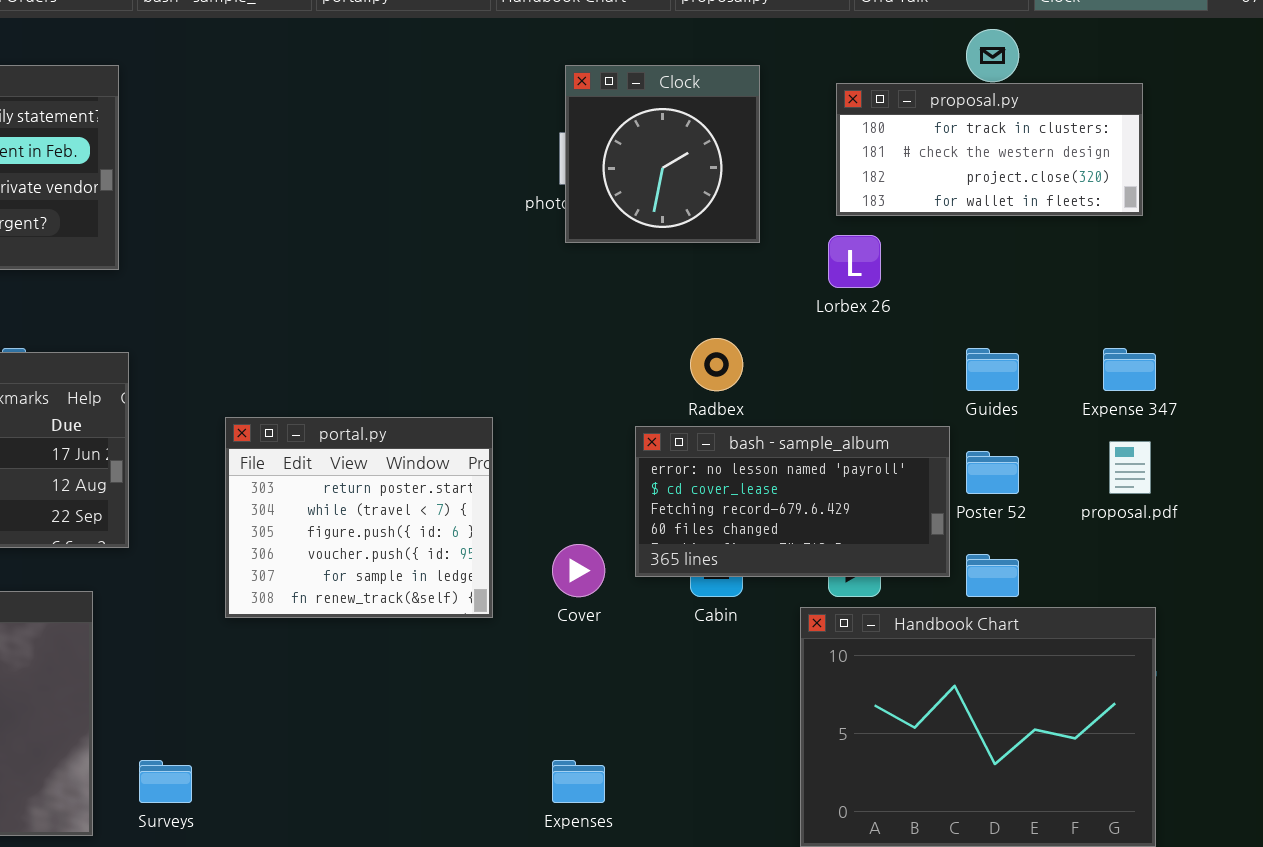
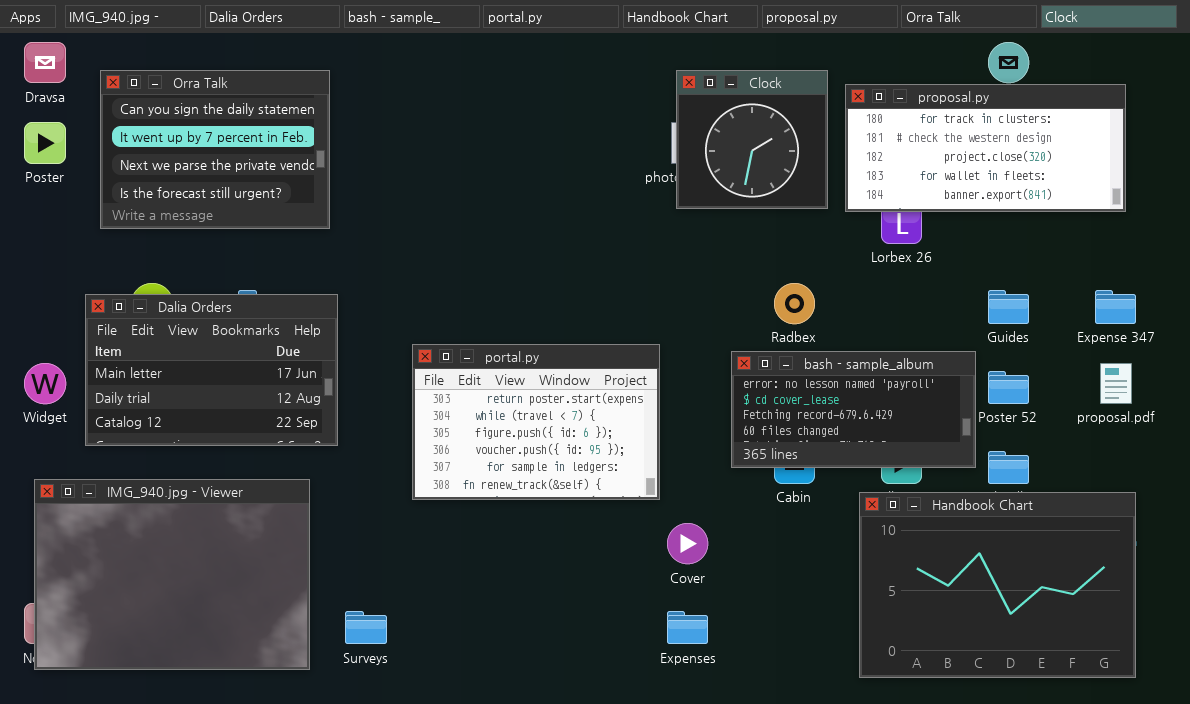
proposal.py: [836,83,1143,216] -> [845,84,1126,212], resized
portal.py: [225,417,493,618] -> [412,344,660,500], resized
Cover: [552,544,605,597] -> [667,523,708,564], moved

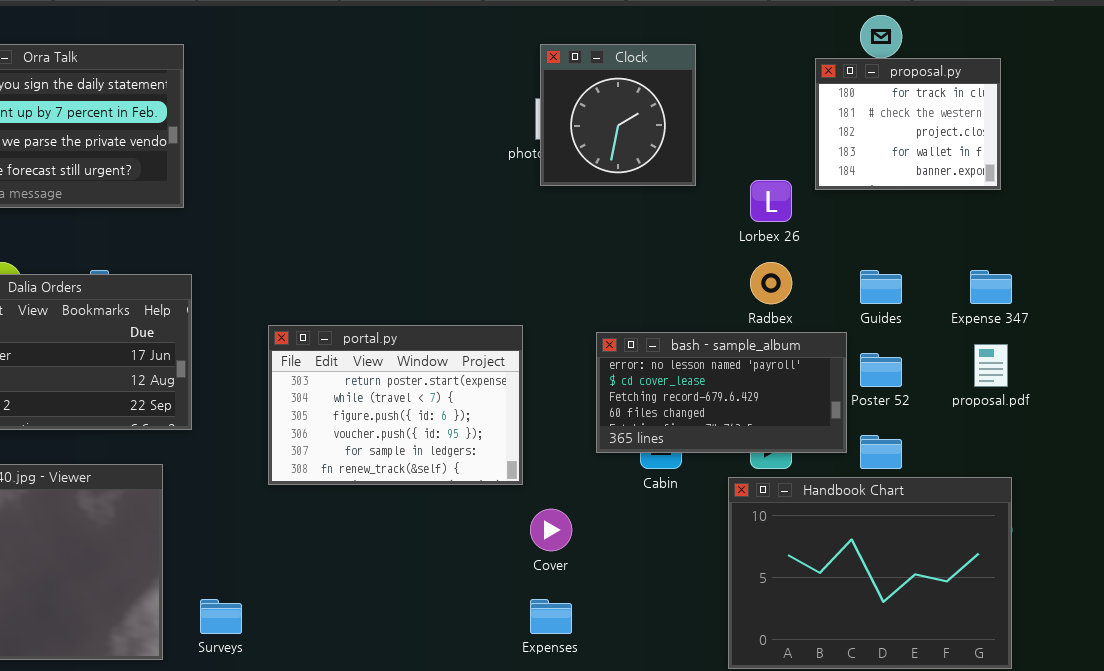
proposal.py: [845,84,1126,212] -> [815,58,1001,190], resized
Radbex: [774,283,815,324] -> [750,262,792,304], moved

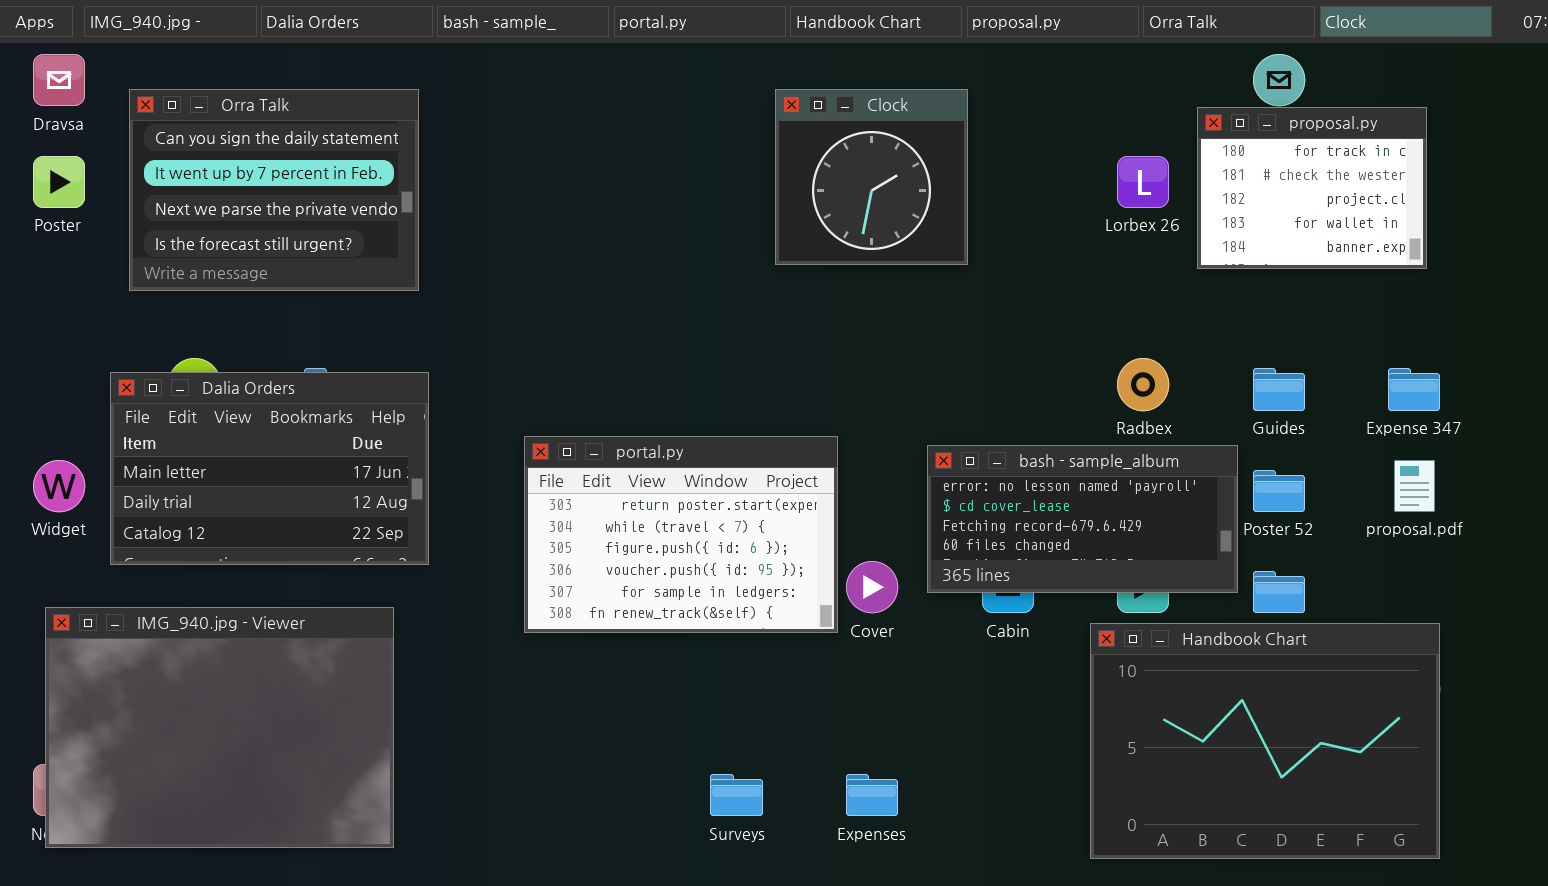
Clock: [540,44,696,186] -> [775,89,968,265], moved
Lorbex 26: [750,180,792,222] -> [1117,156,1169,208], moved
Cover: [530,509,572,551] -> [846,561,898,613], moved
Surveys: [200,599,242,634] -> [710,774,763,816], moved

